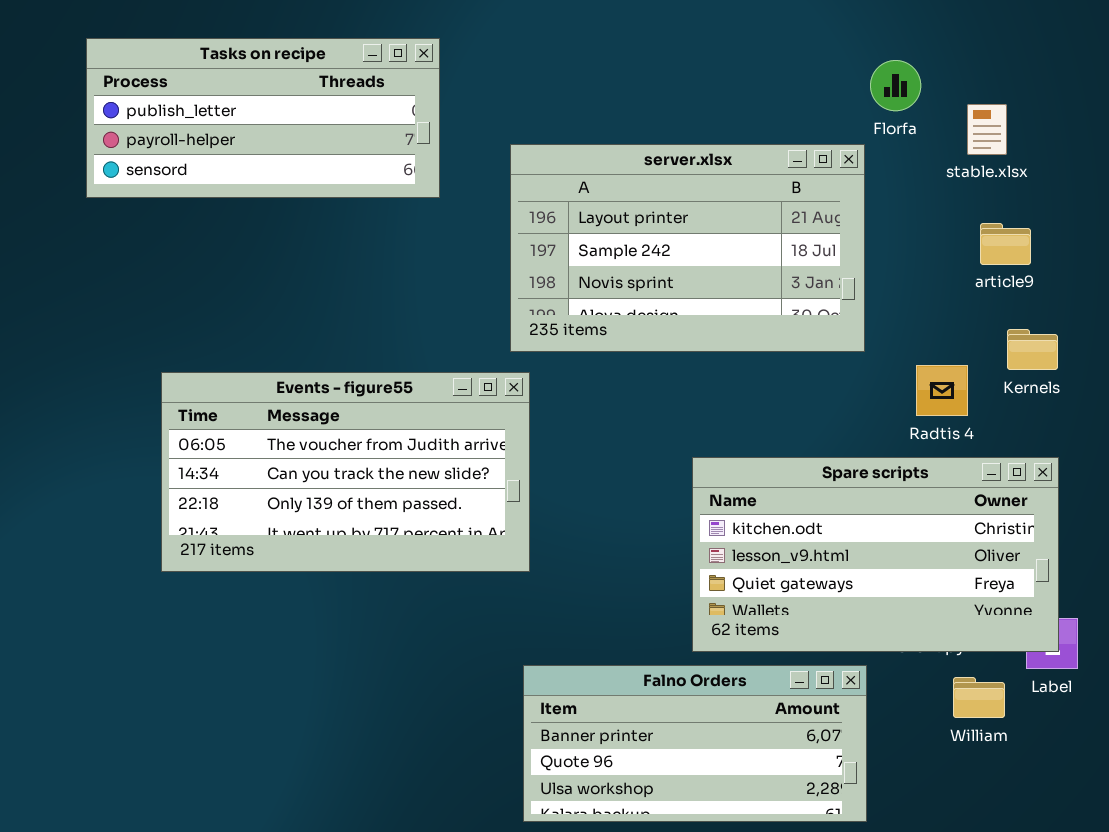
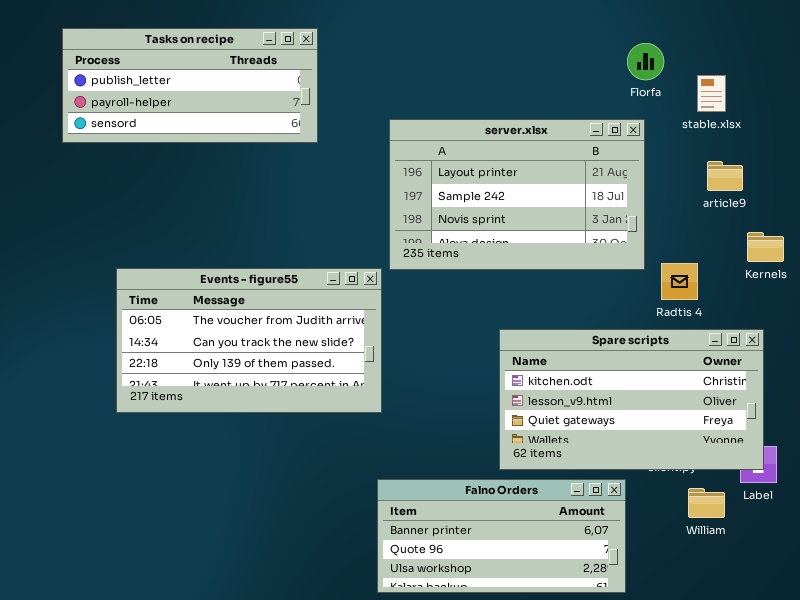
server.xlsx: [510,144,865,352] -> [389,119,645,270], moved
Kernels: [1007,329,1058,370] -> [747,232,784,262], moved

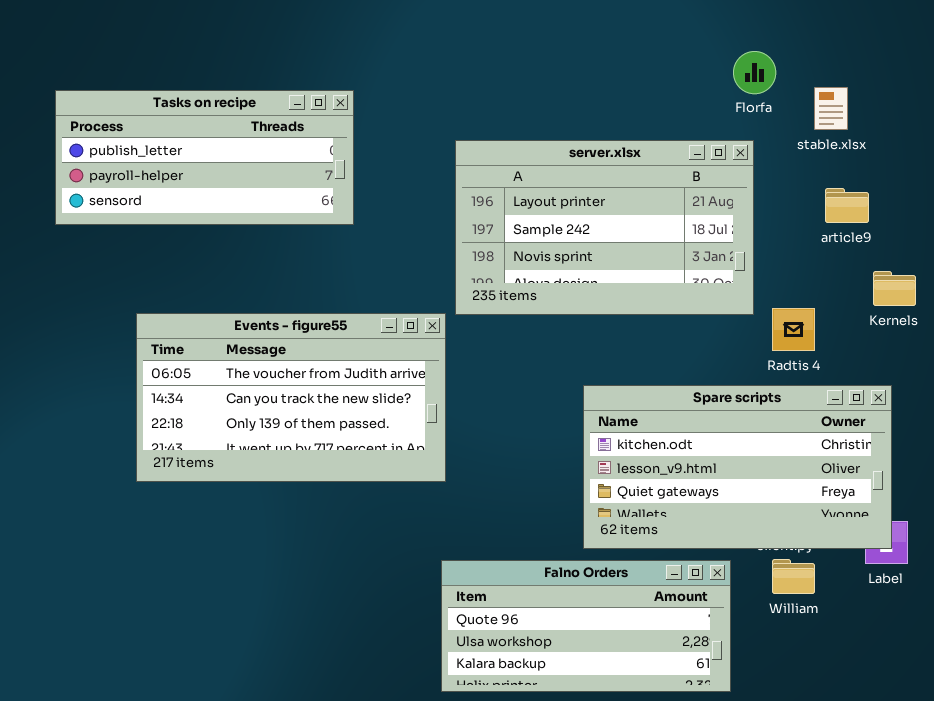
Tasks on recipe: [62,28,318,143] -> [55,90,354,225], moved
Falno Orders: [377,479,626,593] -> [441,560,731,692], scrolled down 1 row
William: [688,488,725,518] -> [772,559,815,594], moved

